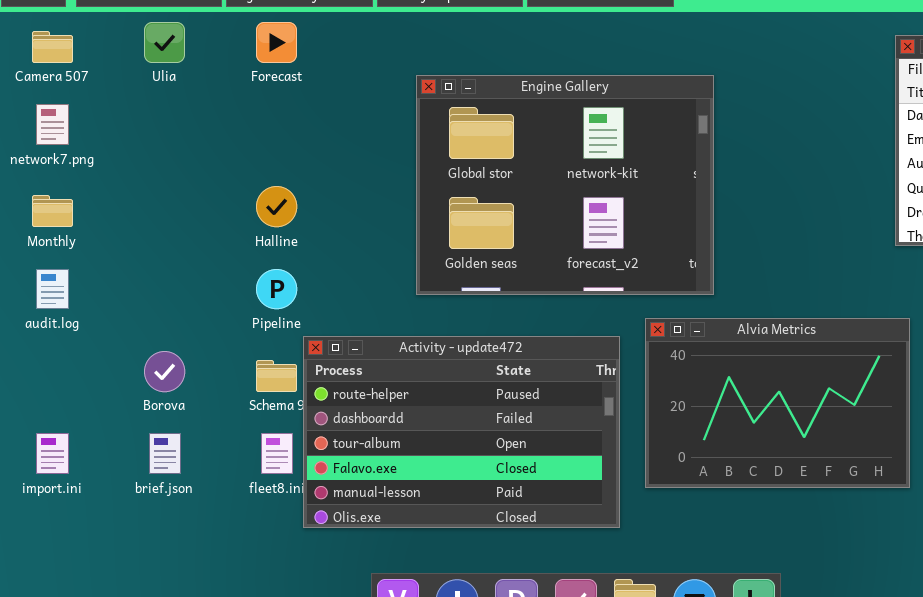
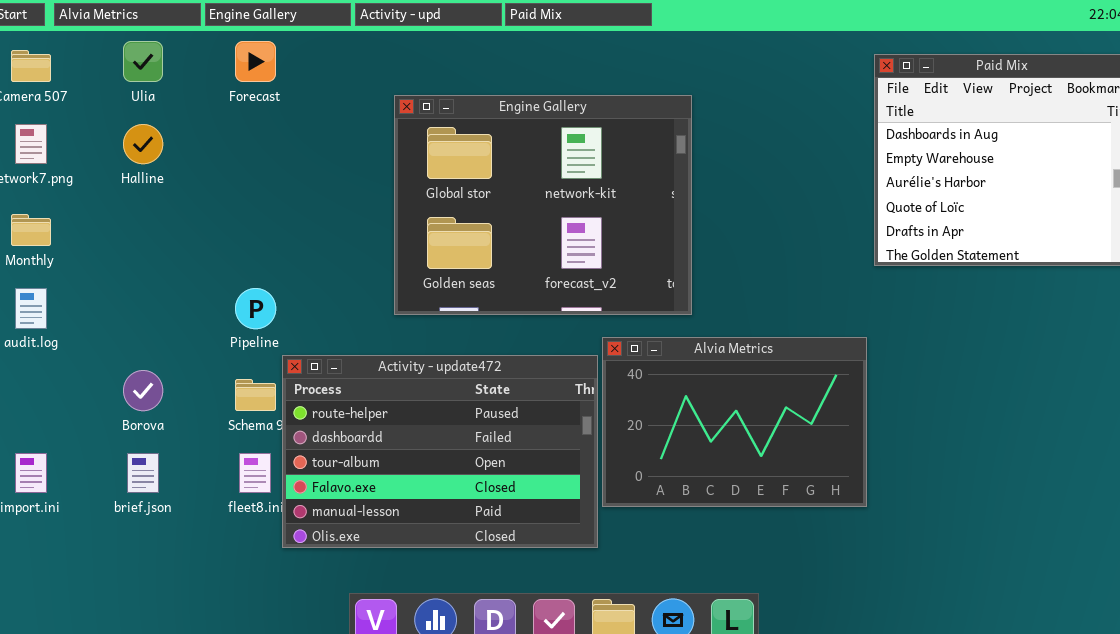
Halline: [256,186,297,227] -> [123,124,163,164], moved
Alvia Metrics: [645,318,910,488] -> [602,337,867,507], moved

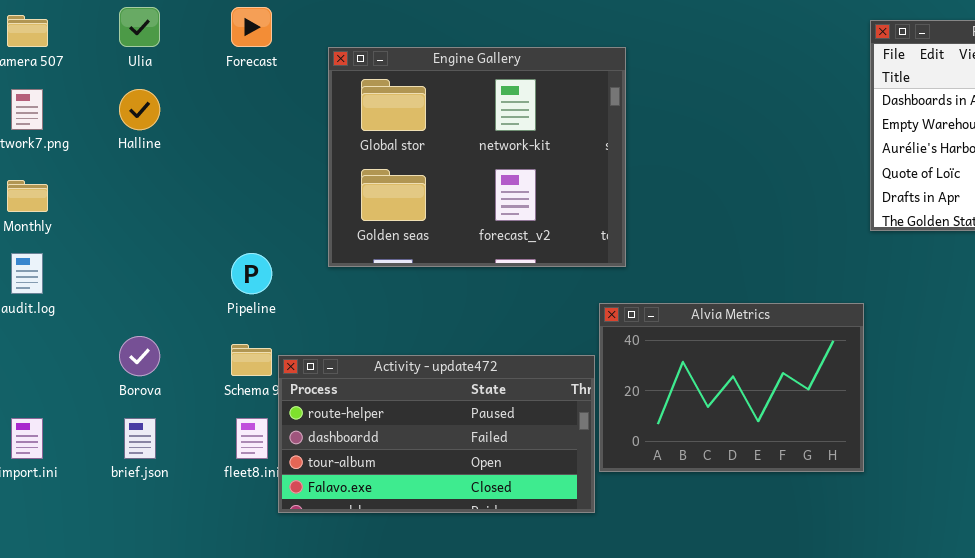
Engine Gallery: [394,95,692,315] -> [328,47,626,267], moved
Activity - update472: [282,355,598,548] -> [278,355,595,513], resized

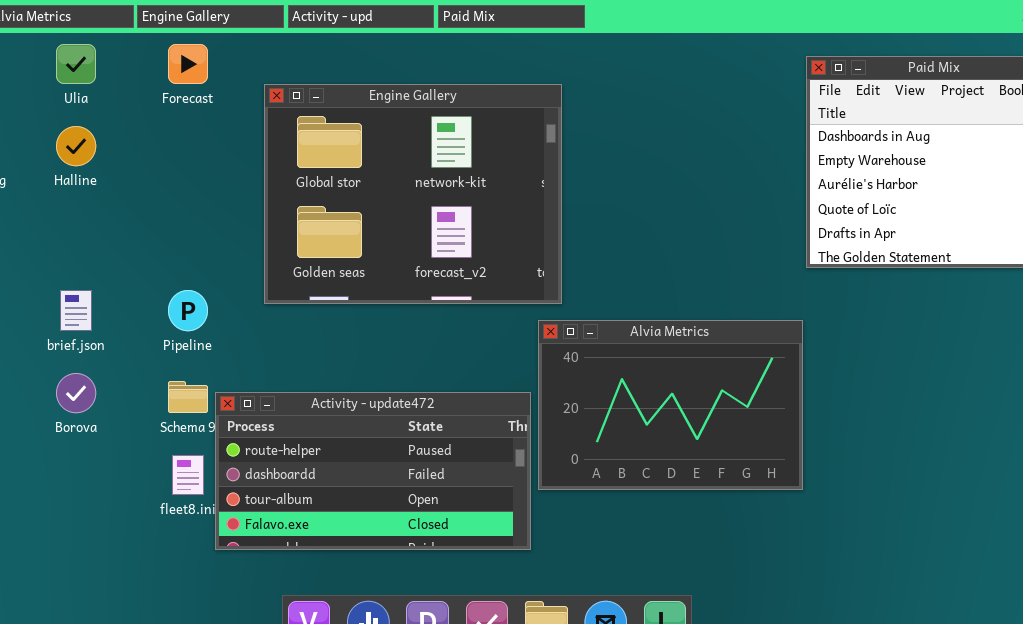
Alvia Metrics: [599,303,864,472] -> [538,320,803,490], moved
brief.json: [124,418,156,459] -> [60,290,92,331], moved

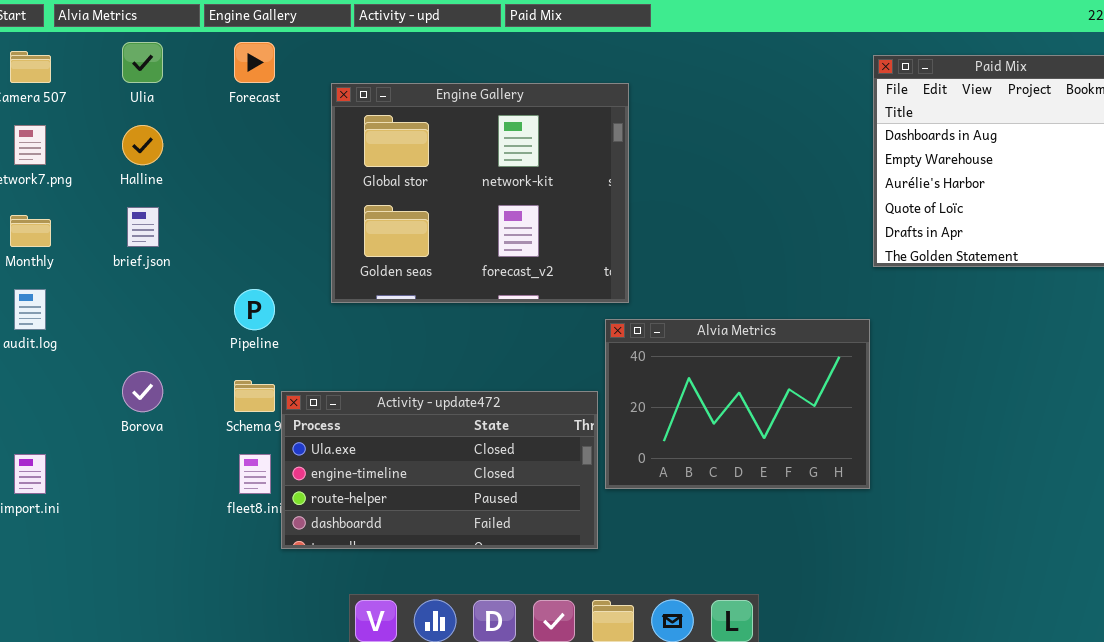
brief.json: [60,290,92,331] -> [127,207,159,247], moved
Activity - update472: [215,392,531,550] -> [281,391,598,549], scrolled up 2 rows

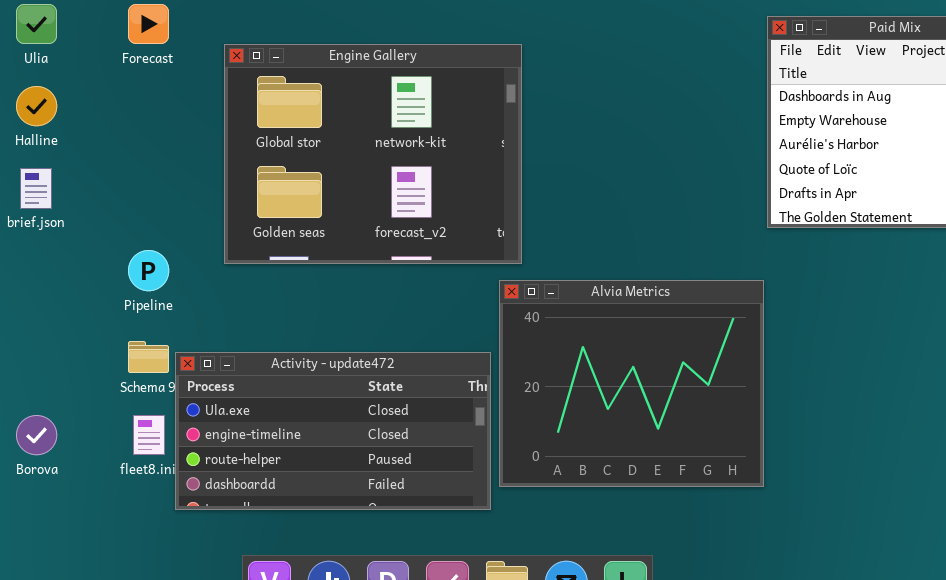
Alvia Metrics: [605,319,870,489] -> [499,280,764,487], resized
Borova: [122,371,163,412] -> [16,415,57,455], moved

